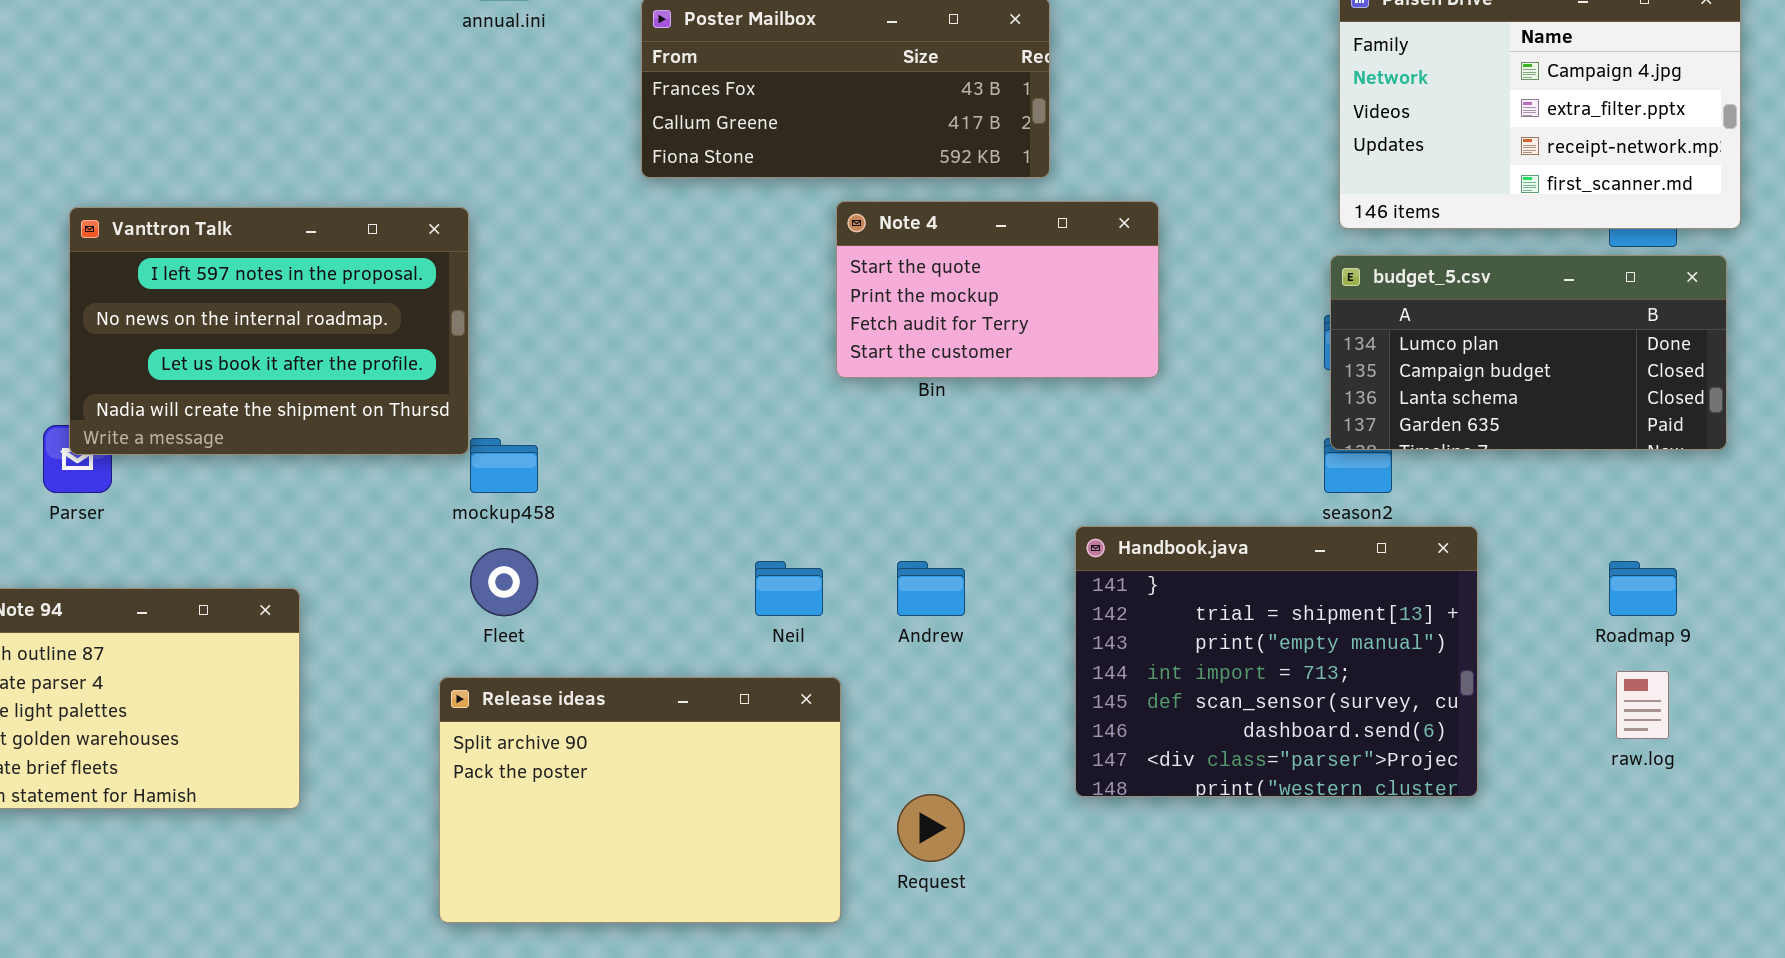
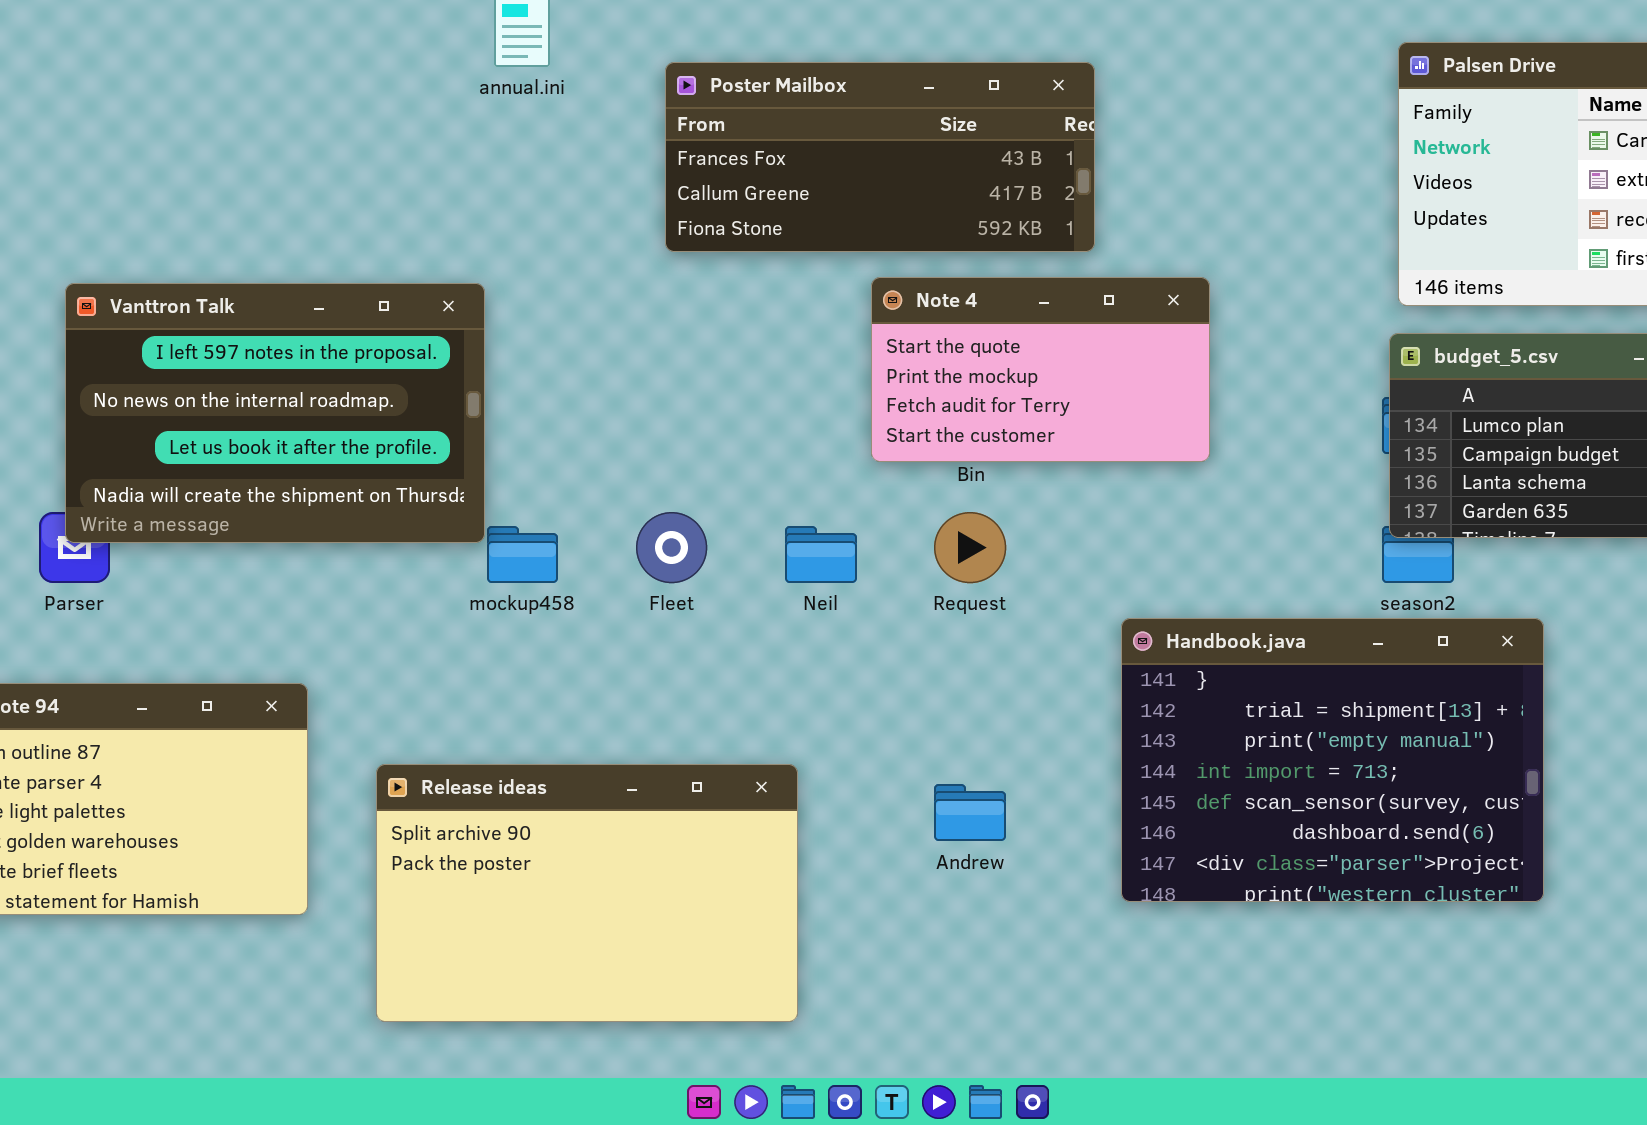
Fleet: [470,548,538,616] -> [636,512,707,583], moved
Neil: [755,561,823,616] -> [785,526,857,583], moved
Andrew: [897,561,965,616] -> [934,784,1006,841], moved
Release ideas: [439,677,841,923] -> [376,764,798,1022], moved
Request: [897,794,965,862] -> [934,512,1006,583], moved

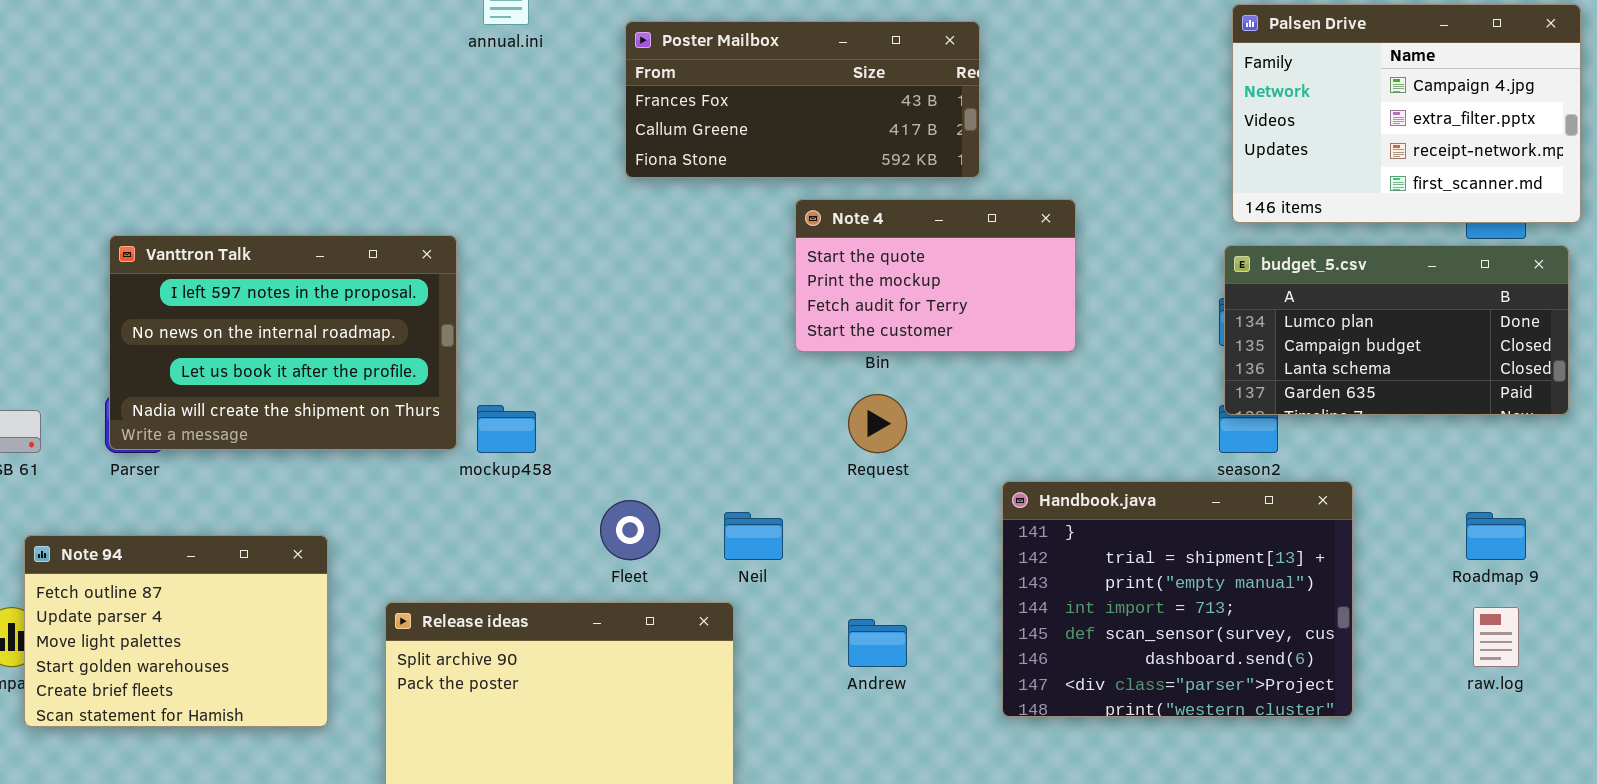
Vanttron Talk: [65,283,485,543] -> [109,235,457,450], moved
Fleet: [636,512,707,583] -> [600,500,660,560], moved
Neil: [785,526,857,583] -> [724,512,783,560], moved

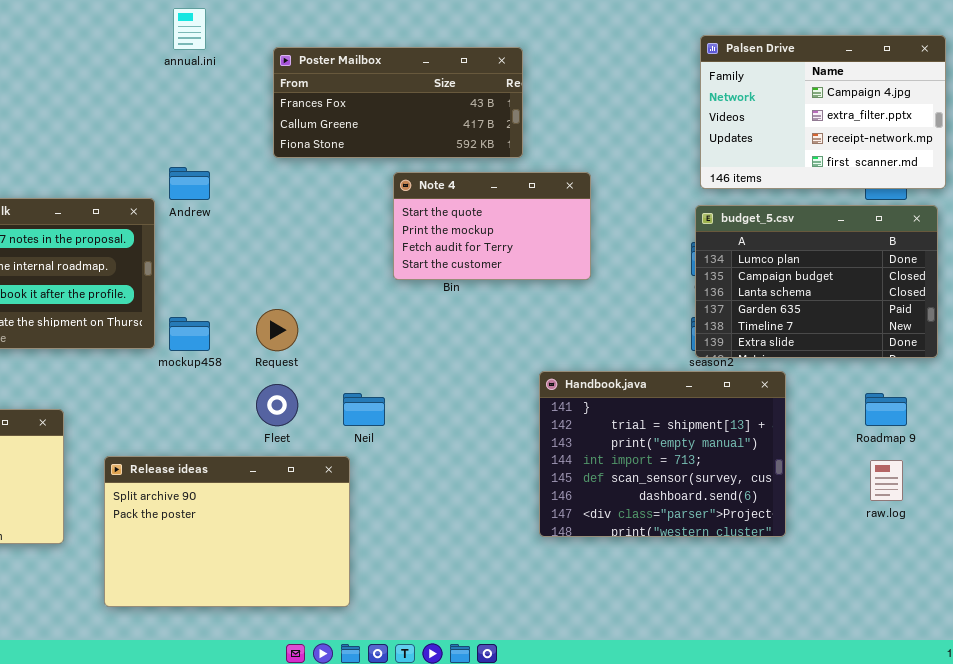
budget_5.csv: [1224,245,1569,415] -> [695,205,938,358], resized
Request: [848,394,907,453] -> [256,309,298,351], moved
Andrew: [848,619,907,667] -> [169,167,210,200], moved

